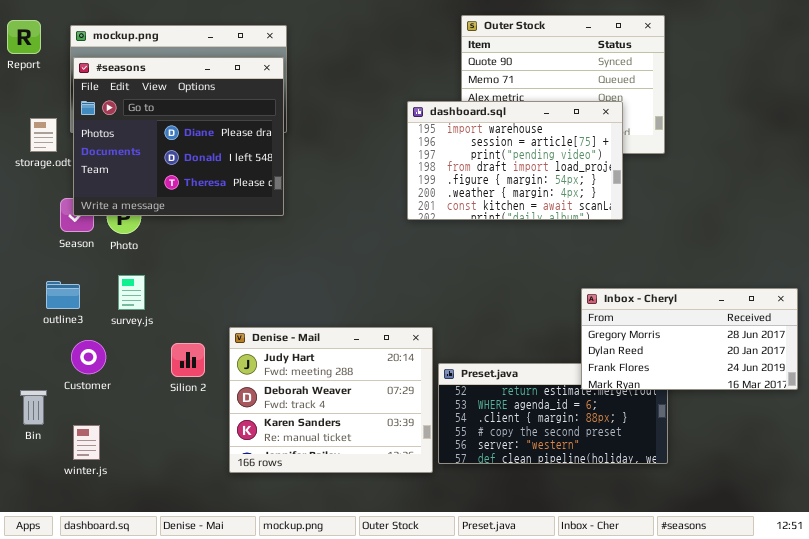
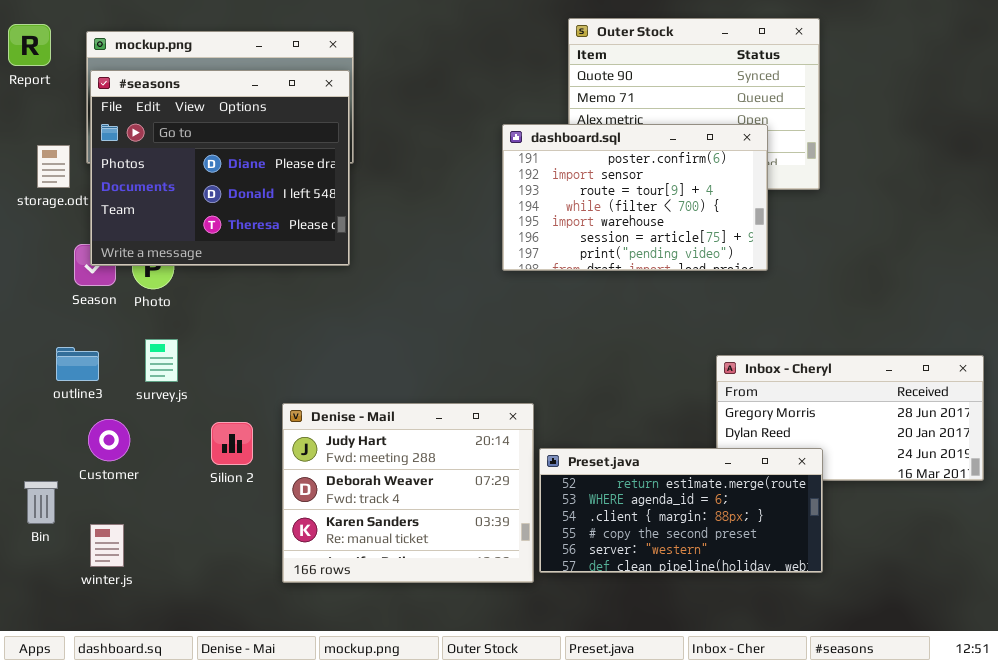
dashboard.sql: [407,101,623,220] -> [502,124,768,271], scrolled up 4 rows
Preset.java: [438,363,668,464] -> [539,448,823,573], raised

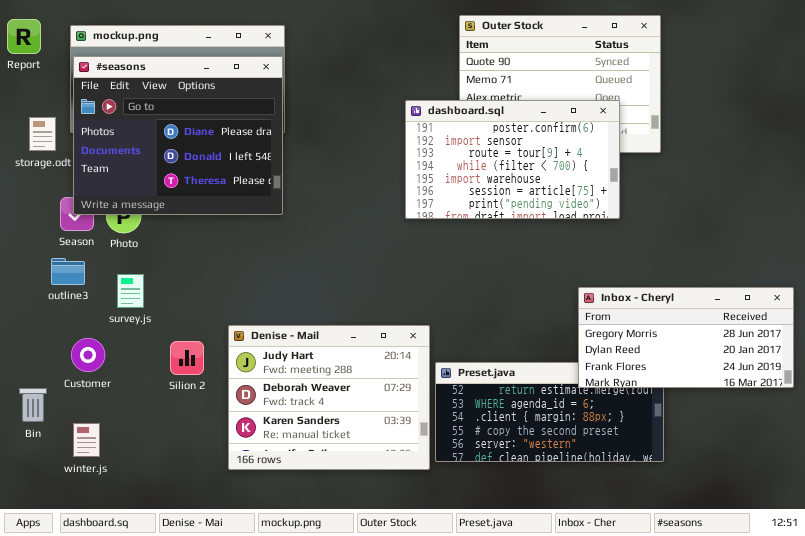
outline3: [56,347,99,381] -> [51,258,85,285], moved
Inbox - Cheryl: [716,355,984,481] -> [578,287,794,388], raised

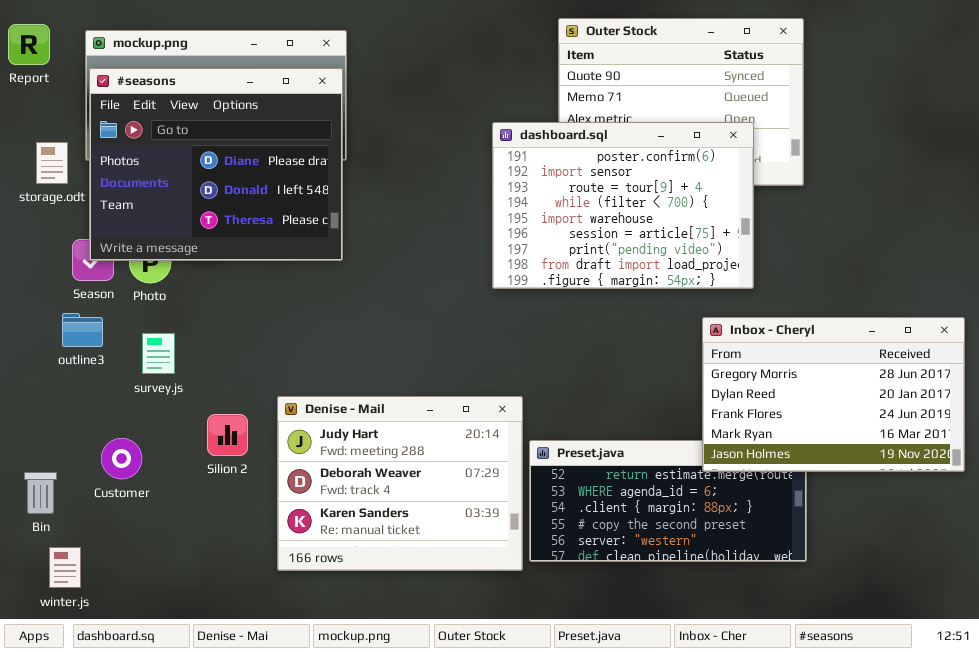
dashboard.sql: [405,100,620,219] -> [492,122,754,289], resized
Inbox - Cheryl: [578,287,794,388] -> [702,317,965,472], resized
Customer: [71,338,105,372] -> [101,438,142,479], moved
winter.js: [73,423,100,457] -> [49,547,81,588], moved

